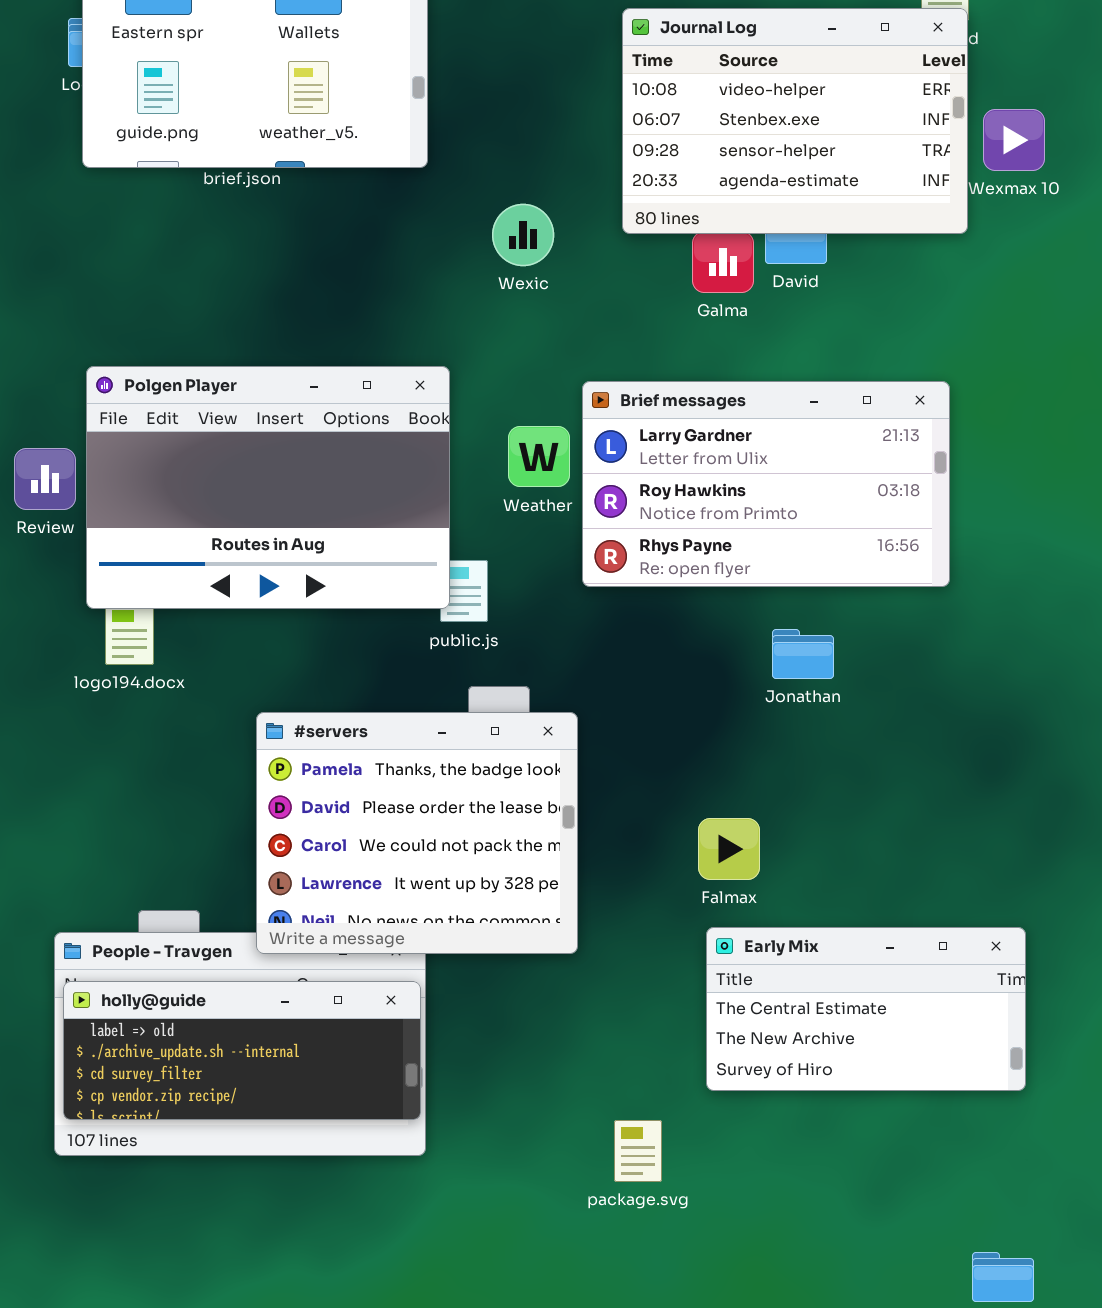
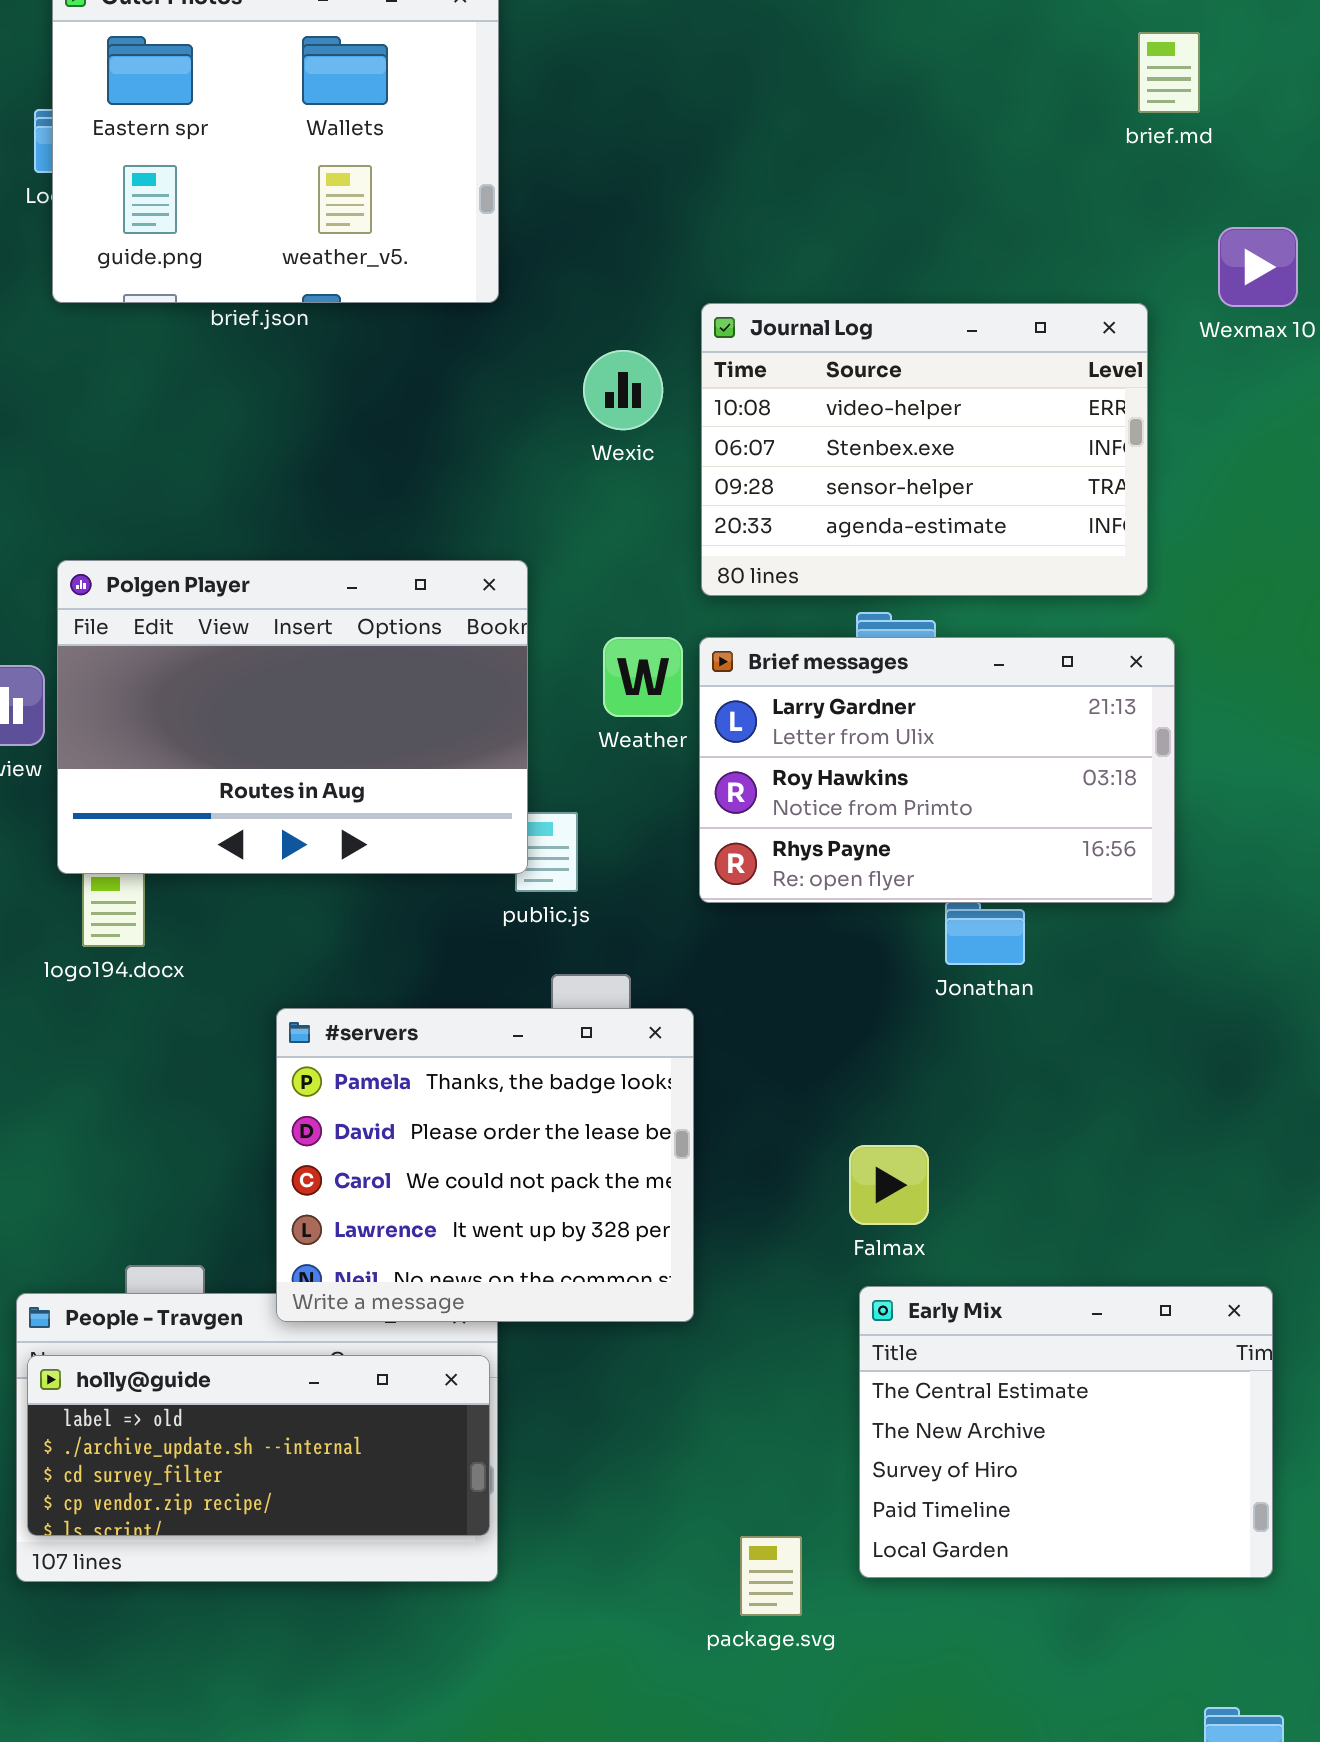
Journal Log: [622,8,968,234] -> [701,303,1148,596], moved
Brief messages: [582,381,950,587] -> [699,637,1175,903], moved
Early Mix: [706,927,1026,1091] -> [859,1286,1273,1578], resized

